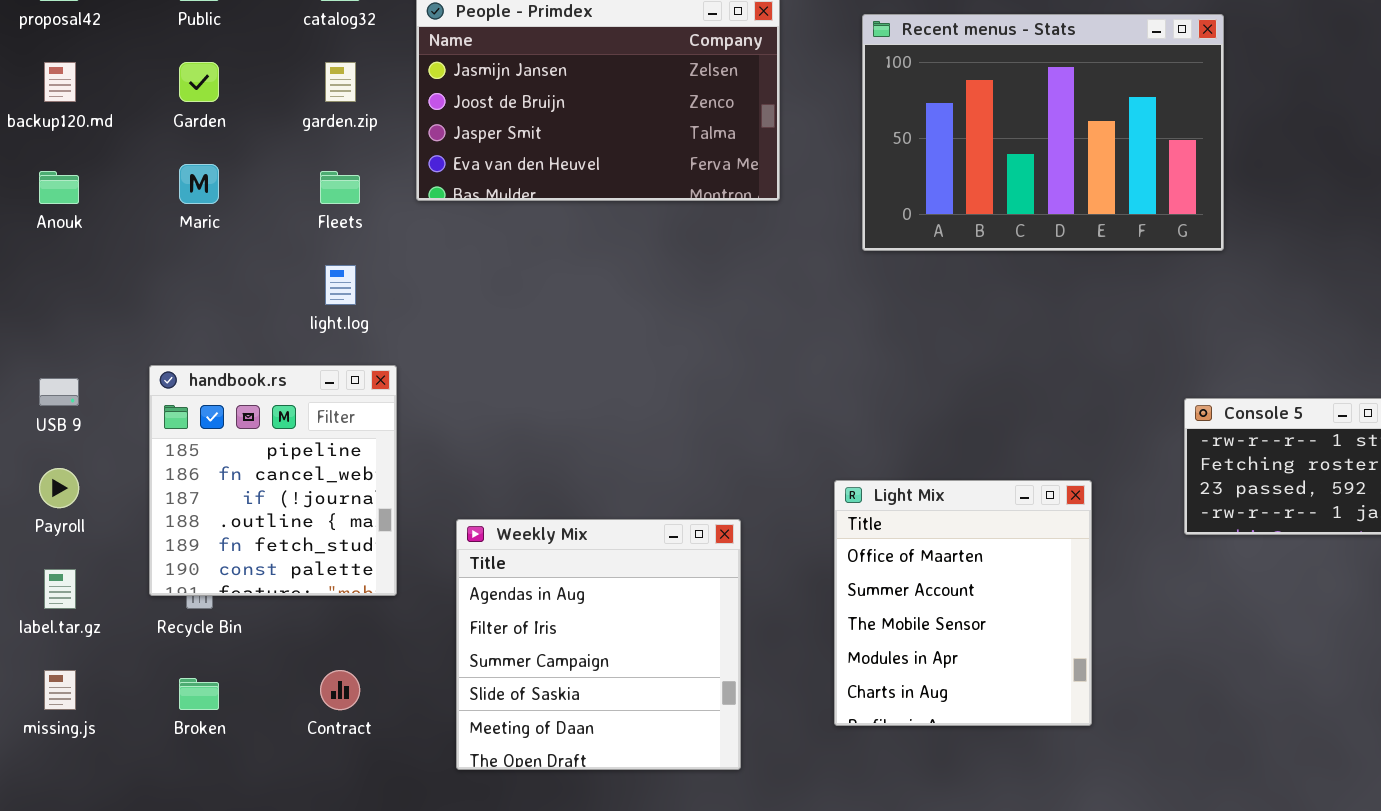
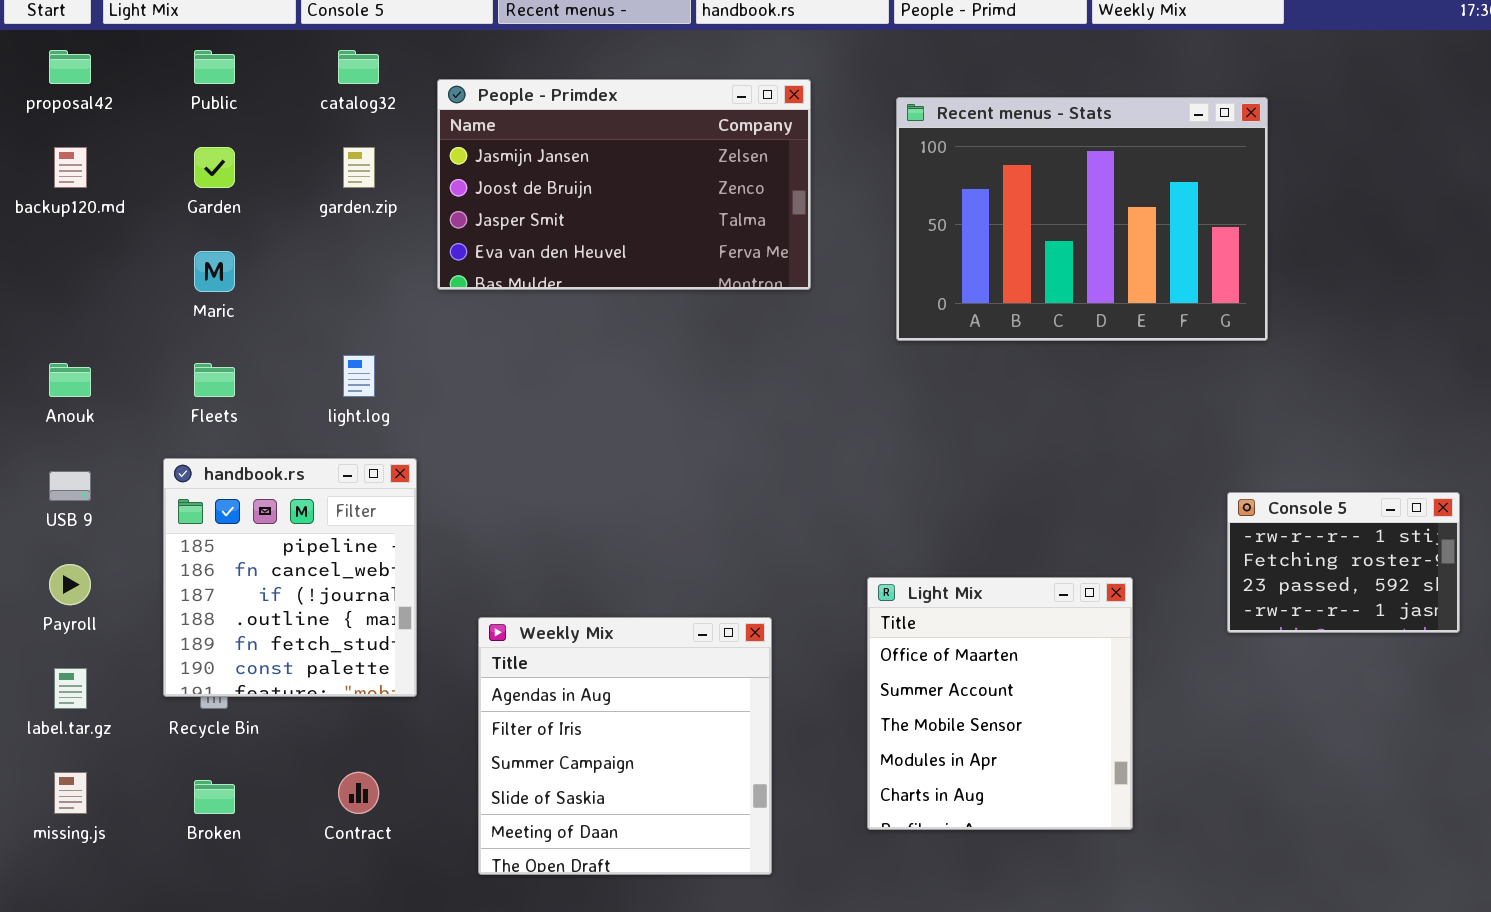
Anouk: [39,171,79,204] -> [49,363,91,397], moved
Fleets: [320,171,360,204] -> [194,363,235,397], moved

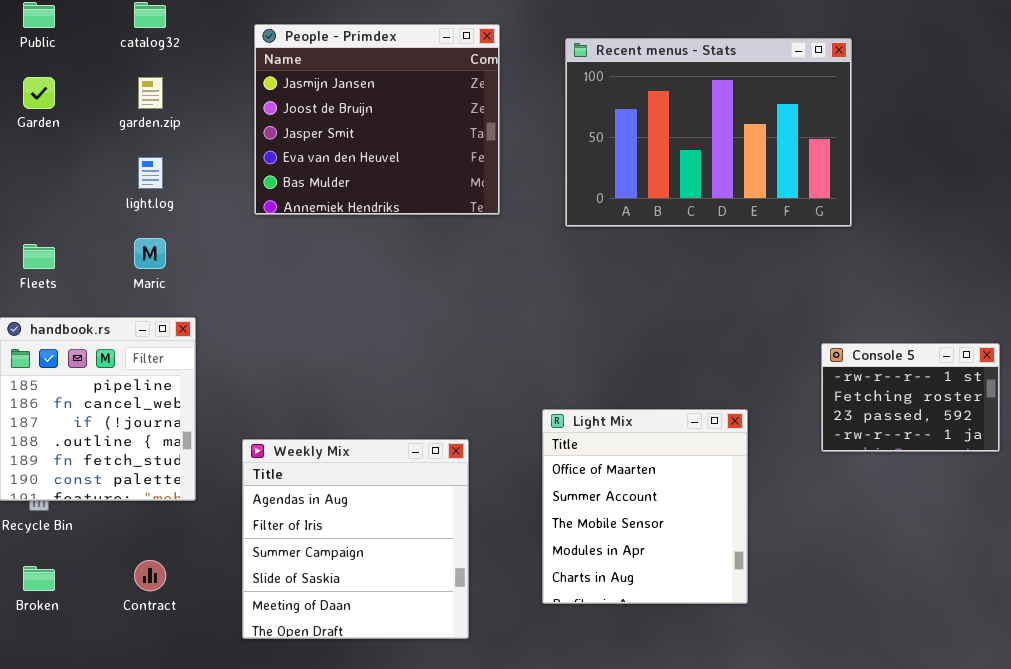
People - Primdex: [437,79,811,290] -> [254,24,500,215], resized
Maric: [194,251,235,292] -> [134,238,166,269], moved
light.log: [343,355,375,397] -> [138,157,163,189], moved

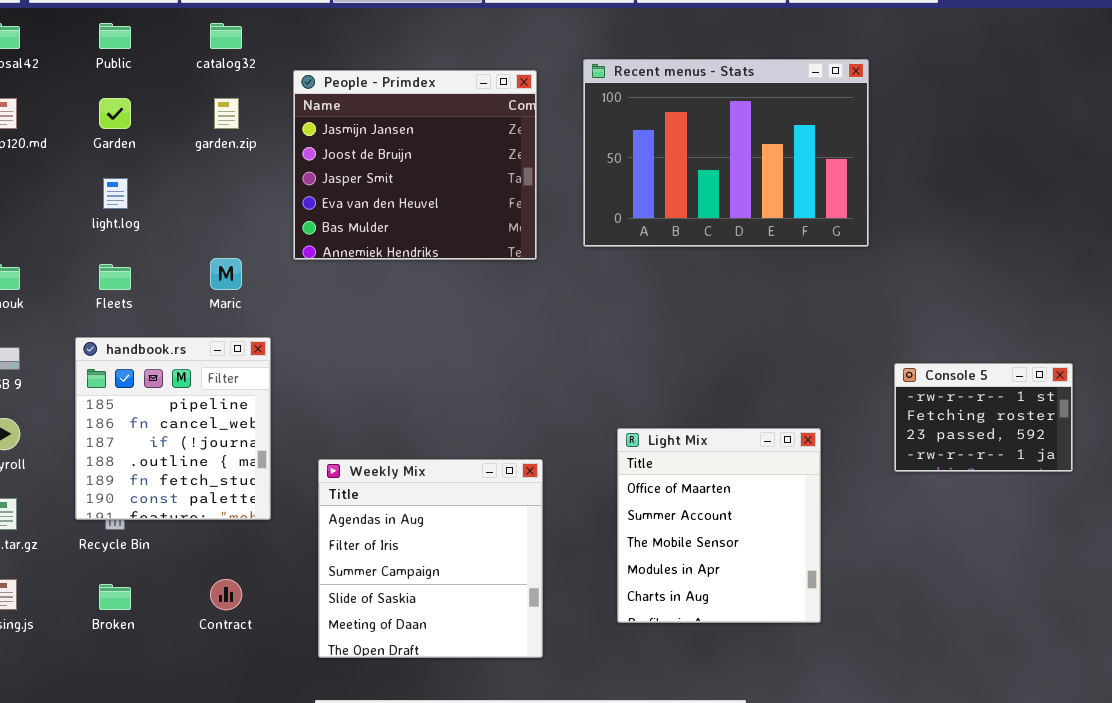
People - Primdex: [254,24,500,215] -> [293,70,537,260], moved
Recent menus - Stats: [565,38,852,227] -> [583,59,869,247], moved
light.log: [138,157,163,189] -> [103,178,128,209], moved

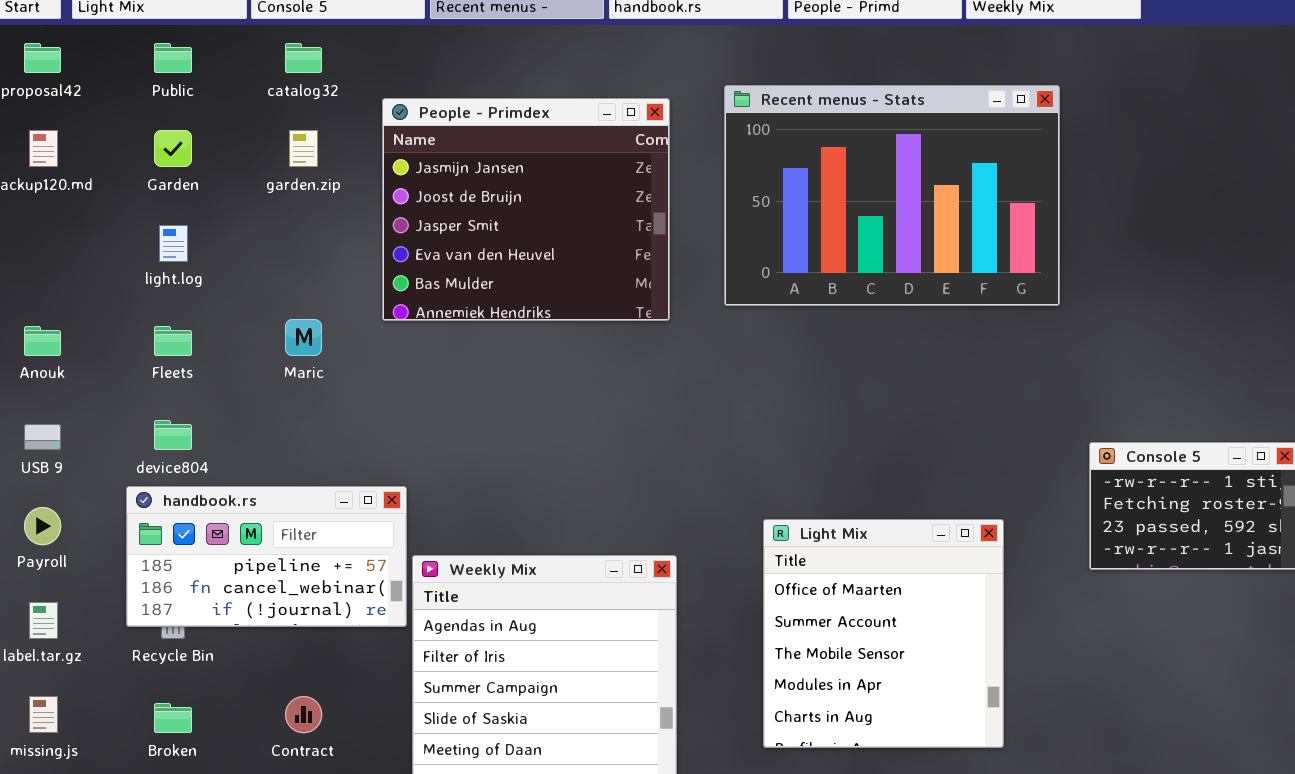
handbook.rs: [75,337,271,520] -> [126,486,407,627], resized

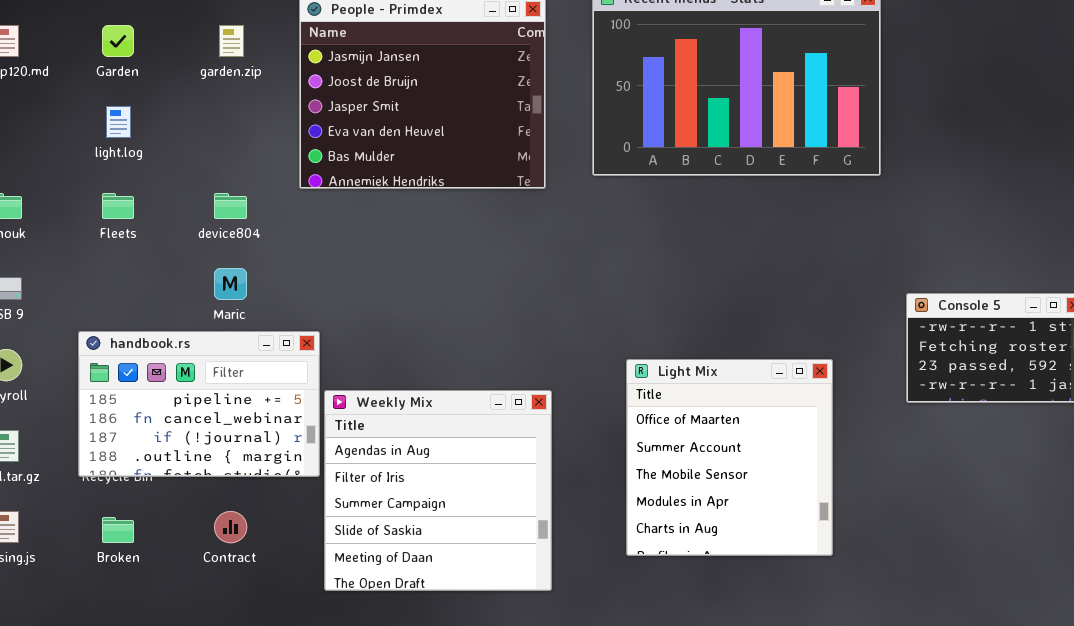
Maric: [285,319,322,356] -> [214,268,247,300], moved
device804: [154,420,192,450] -> [214,193,247,219], moved
handbook.rs: [126,486,407,627] -> [78,331,320,477], resized

